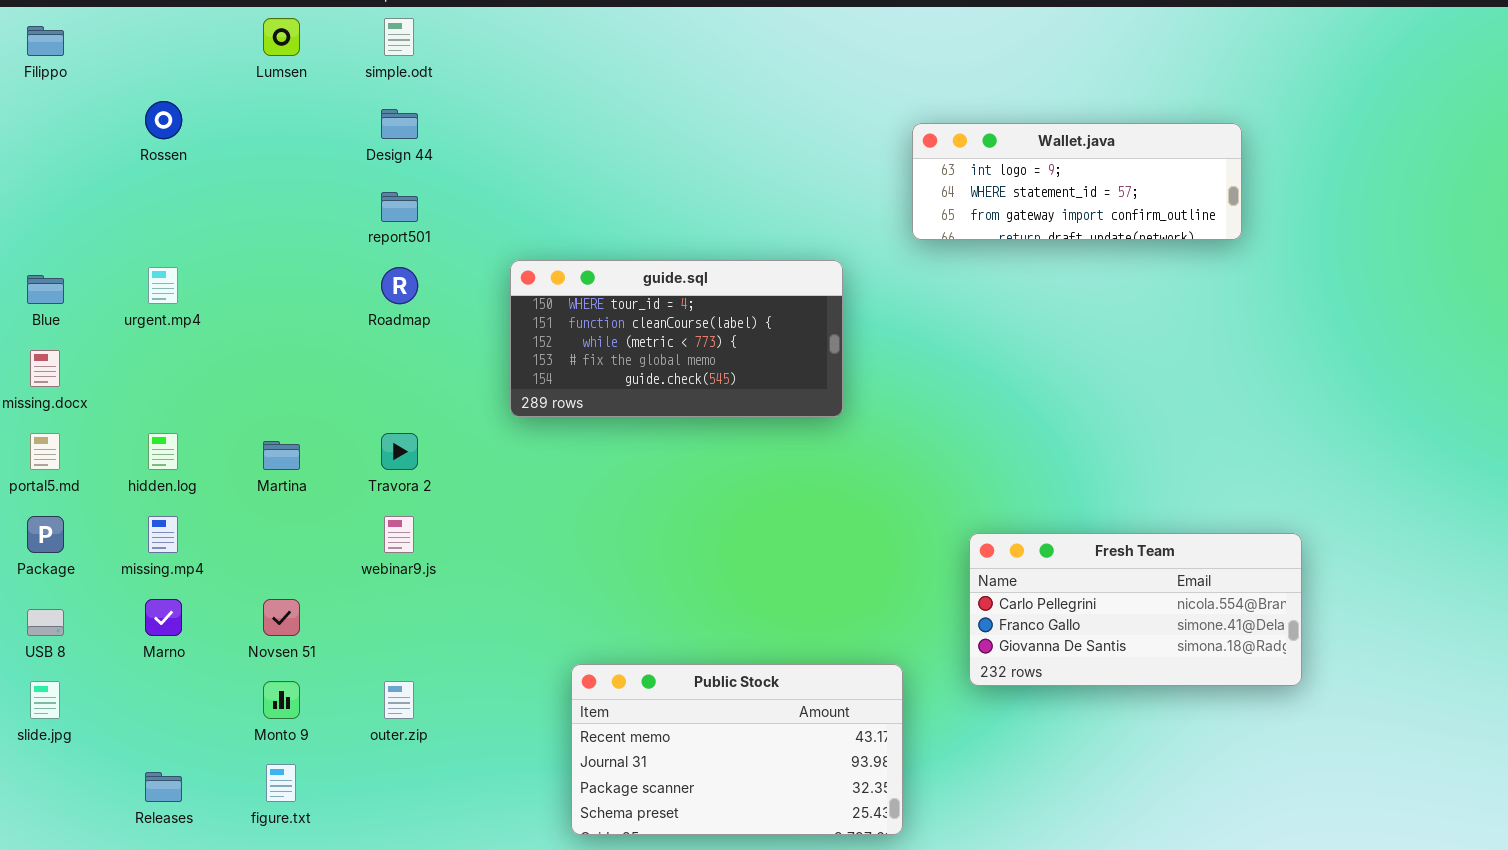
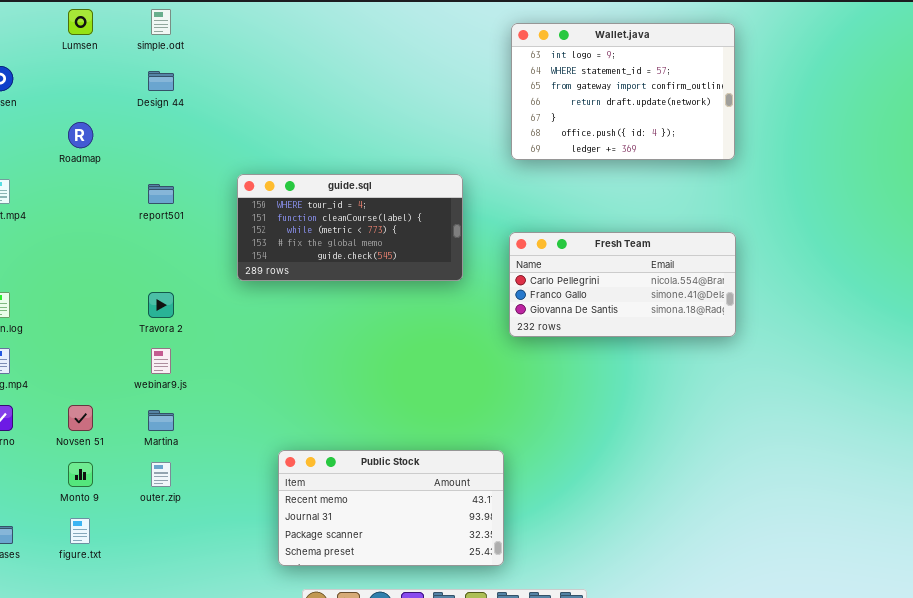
Wallet.java: [912,123,1242,240] -> [511,23,735,160], resized
report501: [381,192,418,222] -> [148,184,174,204], moved
Roadmap: [381,267,418,304] -> [68,122,93,148], moved
Martina: [263,441,300,470] -> [148,410,174,431], moved
Fresh Team: [969,533,1302,686] -> [509,232,736,337], moved

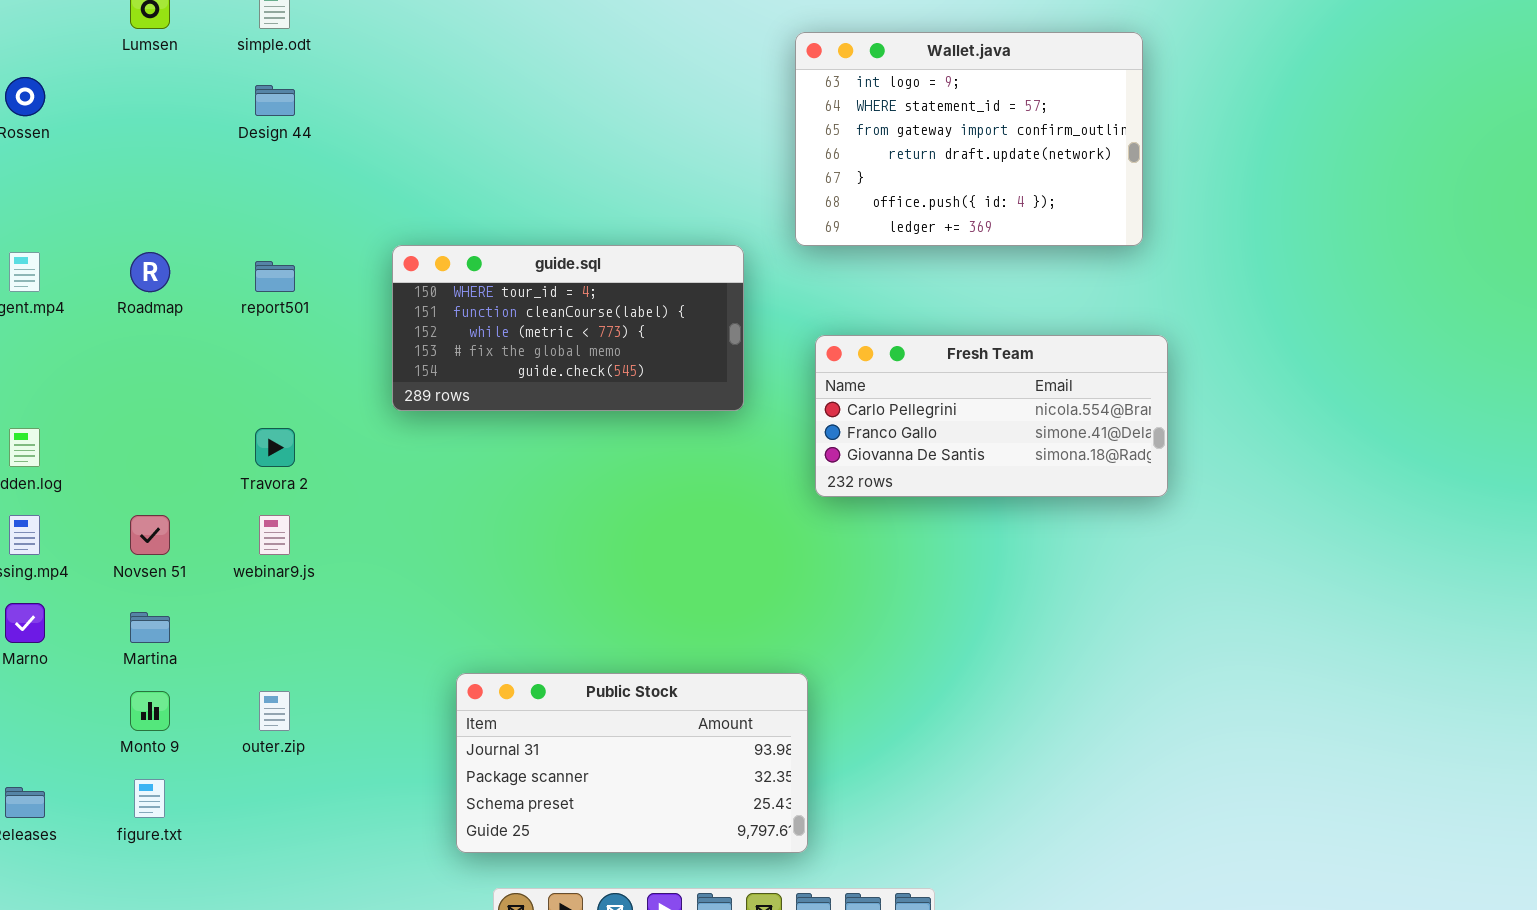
Wallet.java: [511,23,735,160] -> [795,32,1143,246], moved
Roadmap: [68,122,93,148] -> [130,252,170,292], moved
Novsen 51: [68,405,93,431] -> [130,515,170,555], moved
Martina: [148,410,174,431] -> [130,612,170,643], moved
Public Stock: [278,450,504,566] -> [456,673,808,853], scrolled down 1 row

